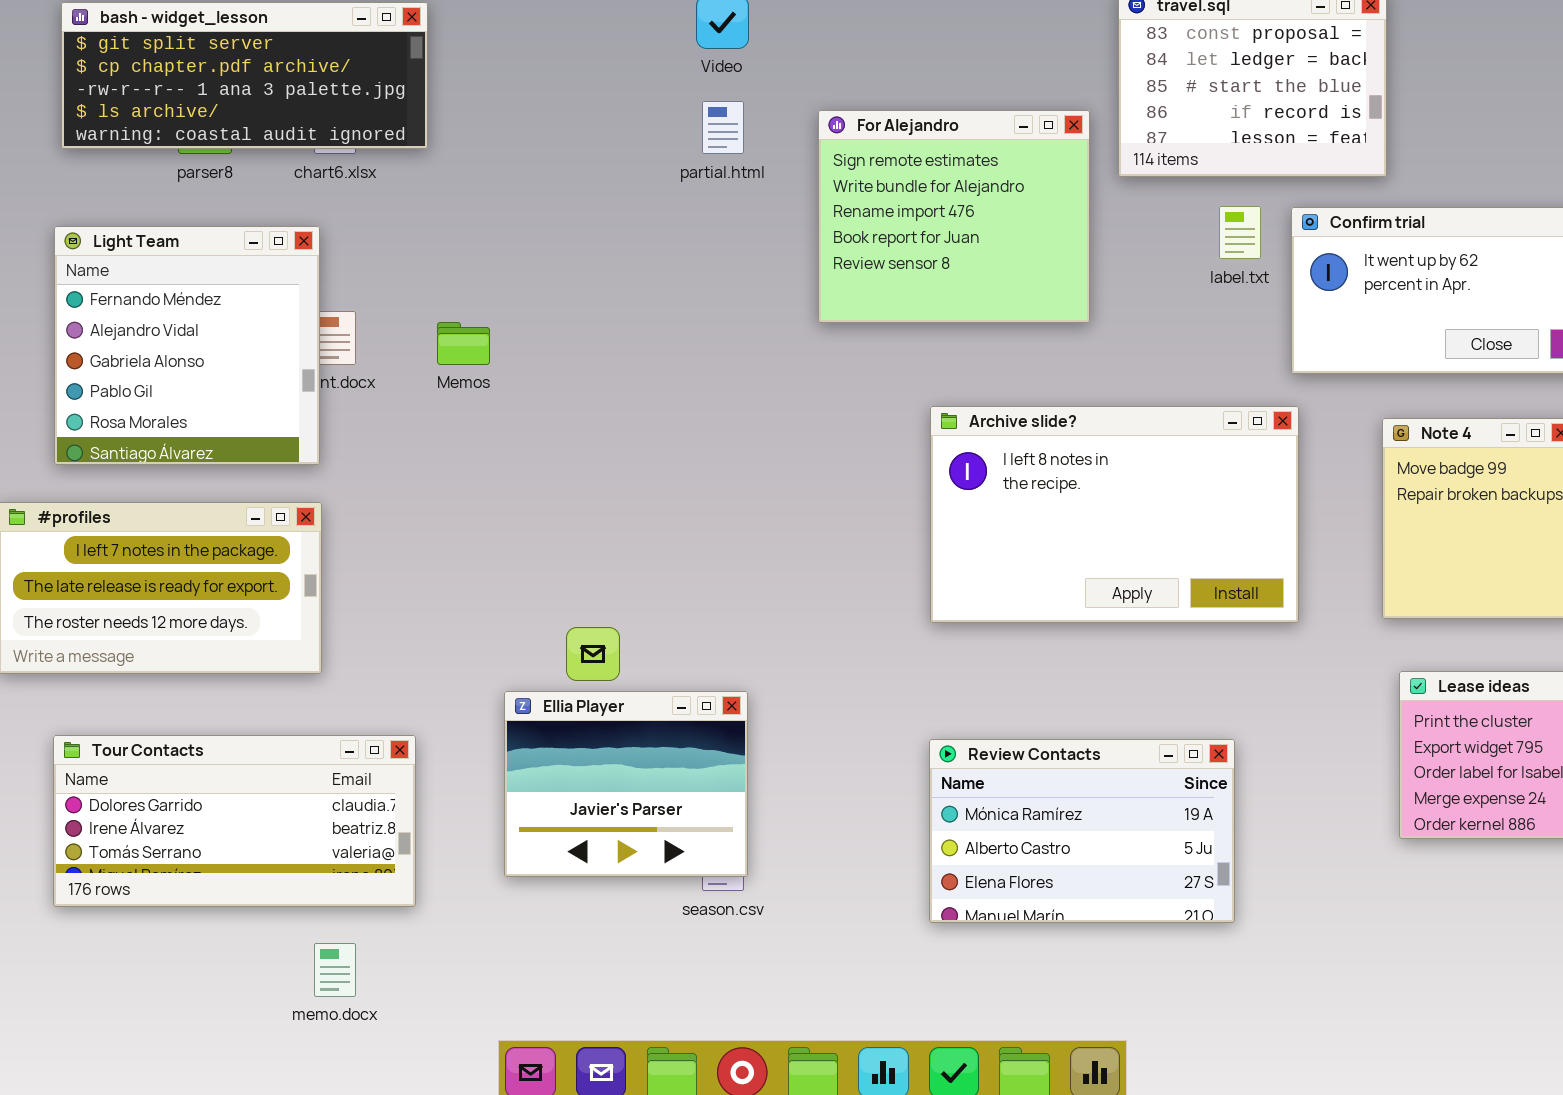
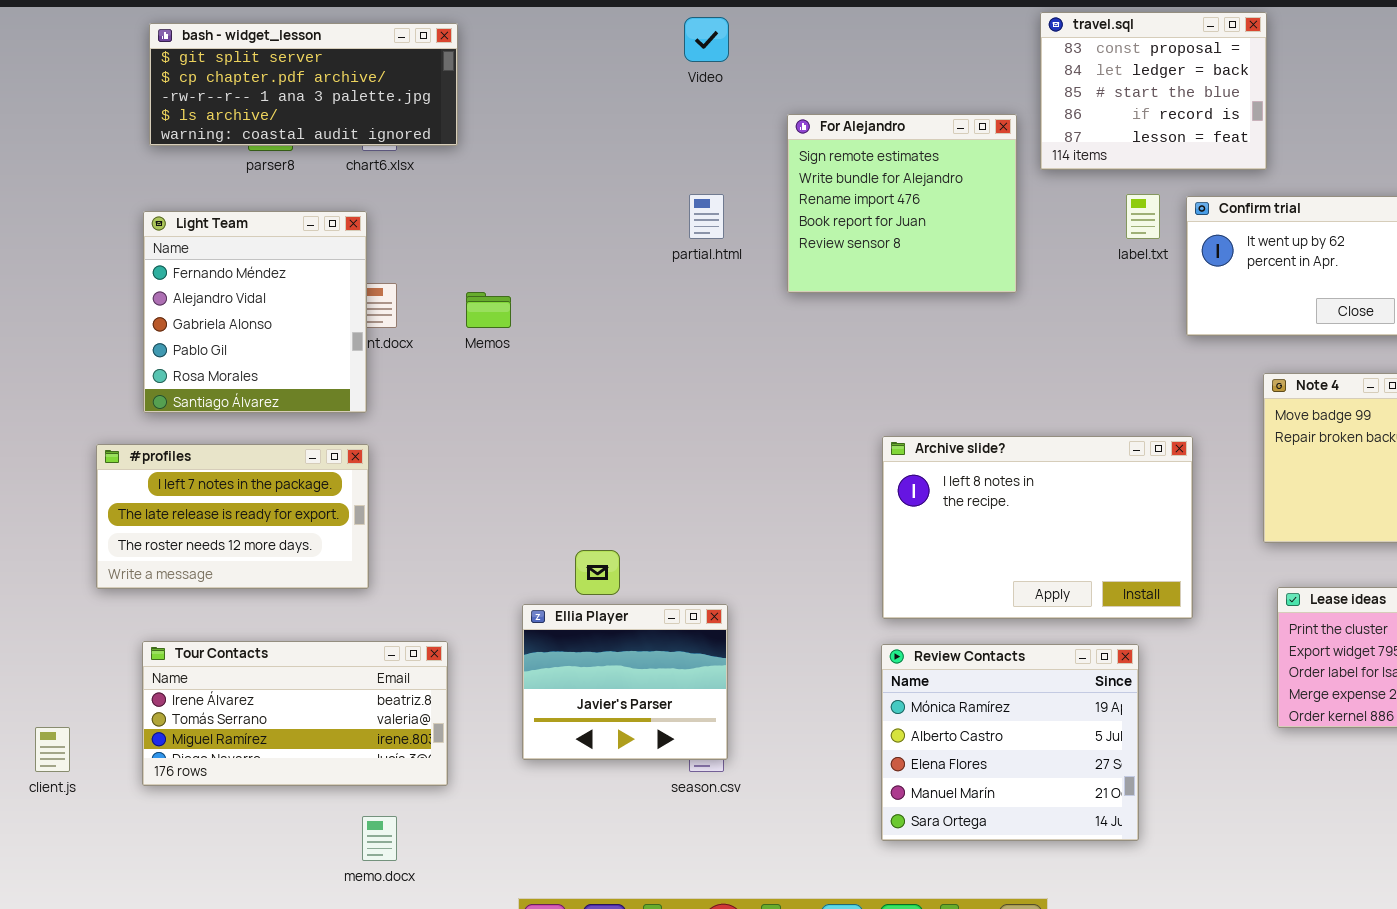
partial.html: [702,101,744,154] -> [689,194,724,239], moved
Archive slide?: [930,406,1299,623] -> [882,436,1193,619], moved
Tour Contacts: [53,735,416,907] -> [142,641,448,786], scrolled down 1 row
Review Contacts: [929,739,1235,923] -> [881,644,1139,841], resized

